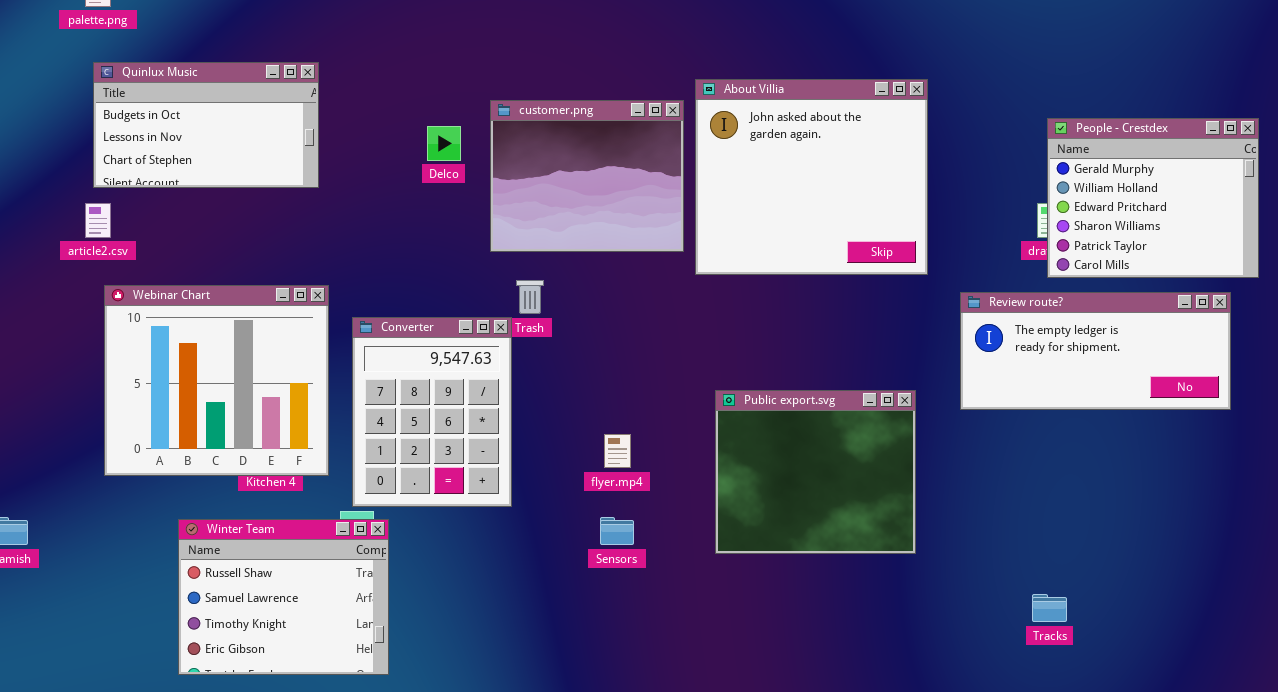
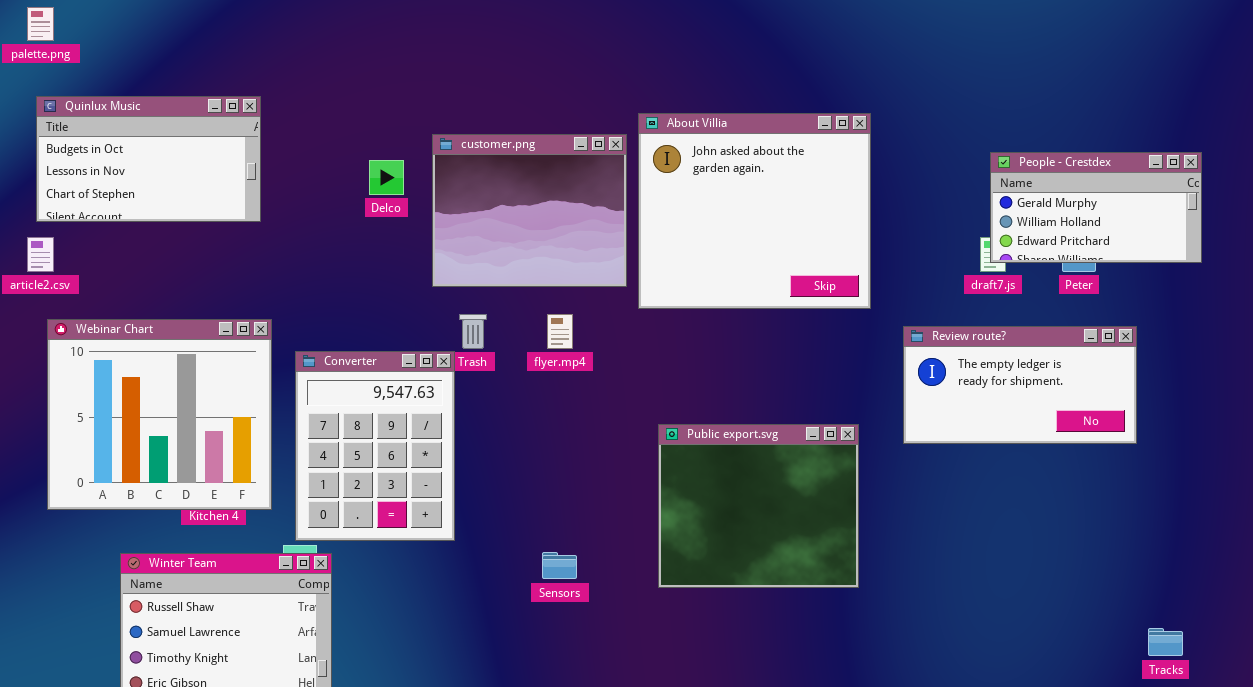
People - Crestdex: [1047,118,1259,278] -> [990,152,1202,263], resized
Review route?: [960,292,1231,410] -> [903,326,1137,444], resized
flyer.mp4: [604,434,631,468] -> [547,314,573,349], moved
Tracks: [1032,594,1067,622] -> [1148,628,1183,656], moved

